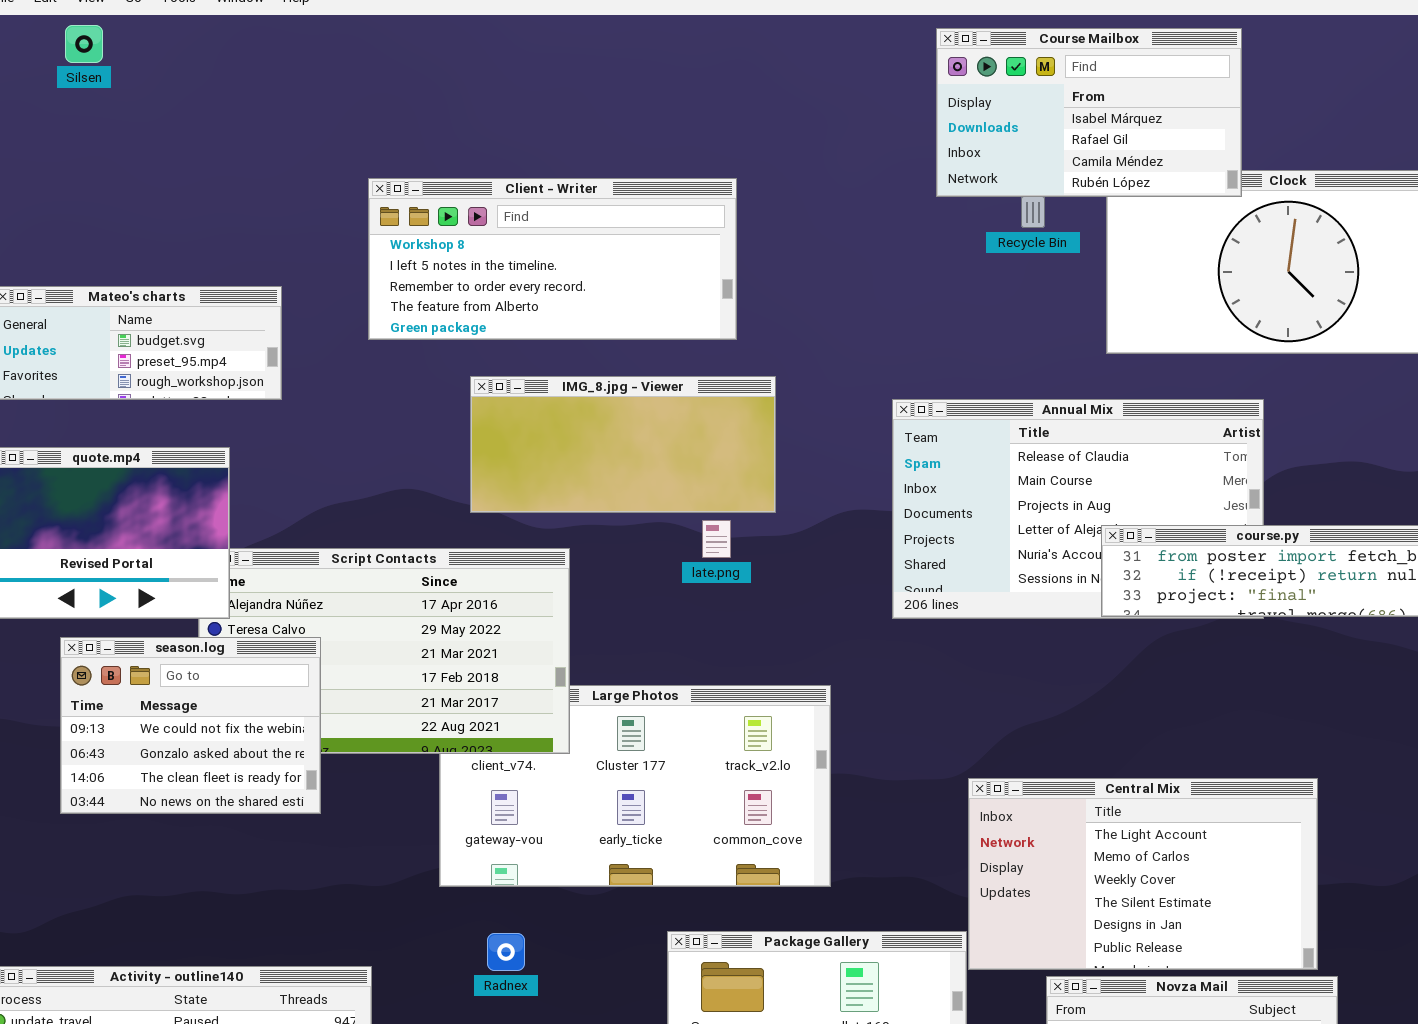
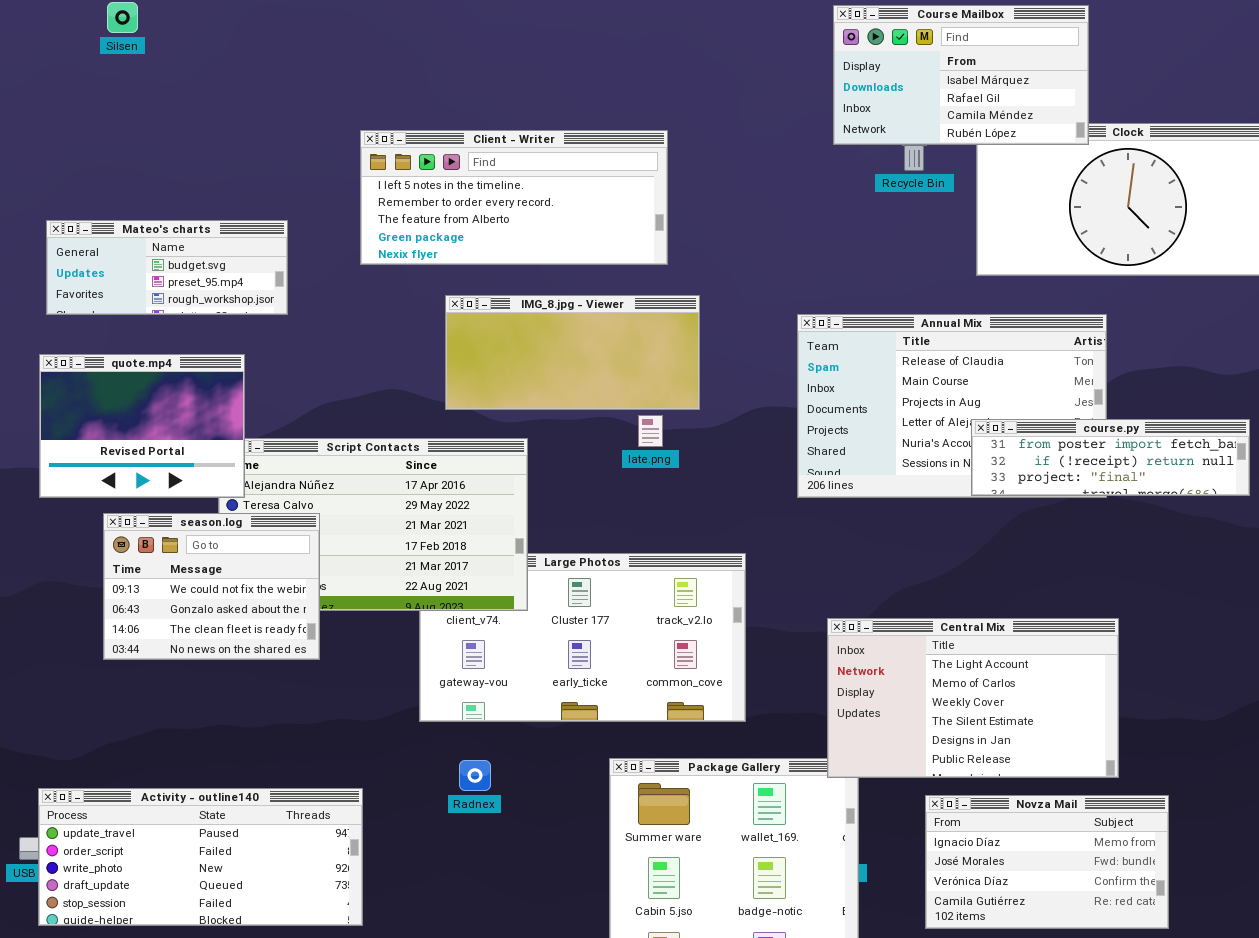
Client - Writer: [368,178,737,340] -> [360,130,668,265], scrolled down 1 row
Central Mix: [968,778,1318,970] -> [827,618,1119,778], moved

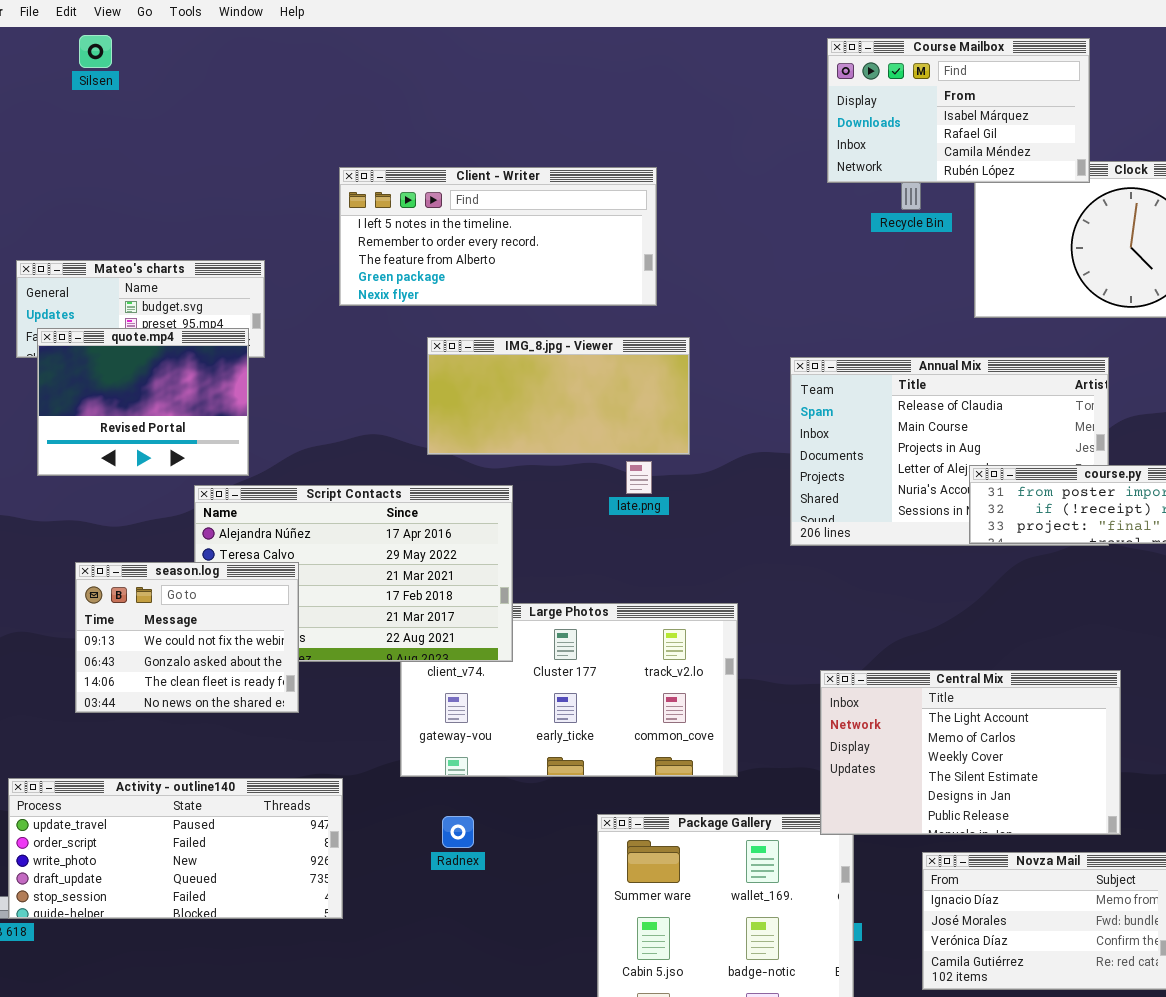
quote.mp4: [39,354,245,498] -> [37,328,249,476], moved
Activity - outline140: [38,788,363,926] -> [8,778,343,919], moved

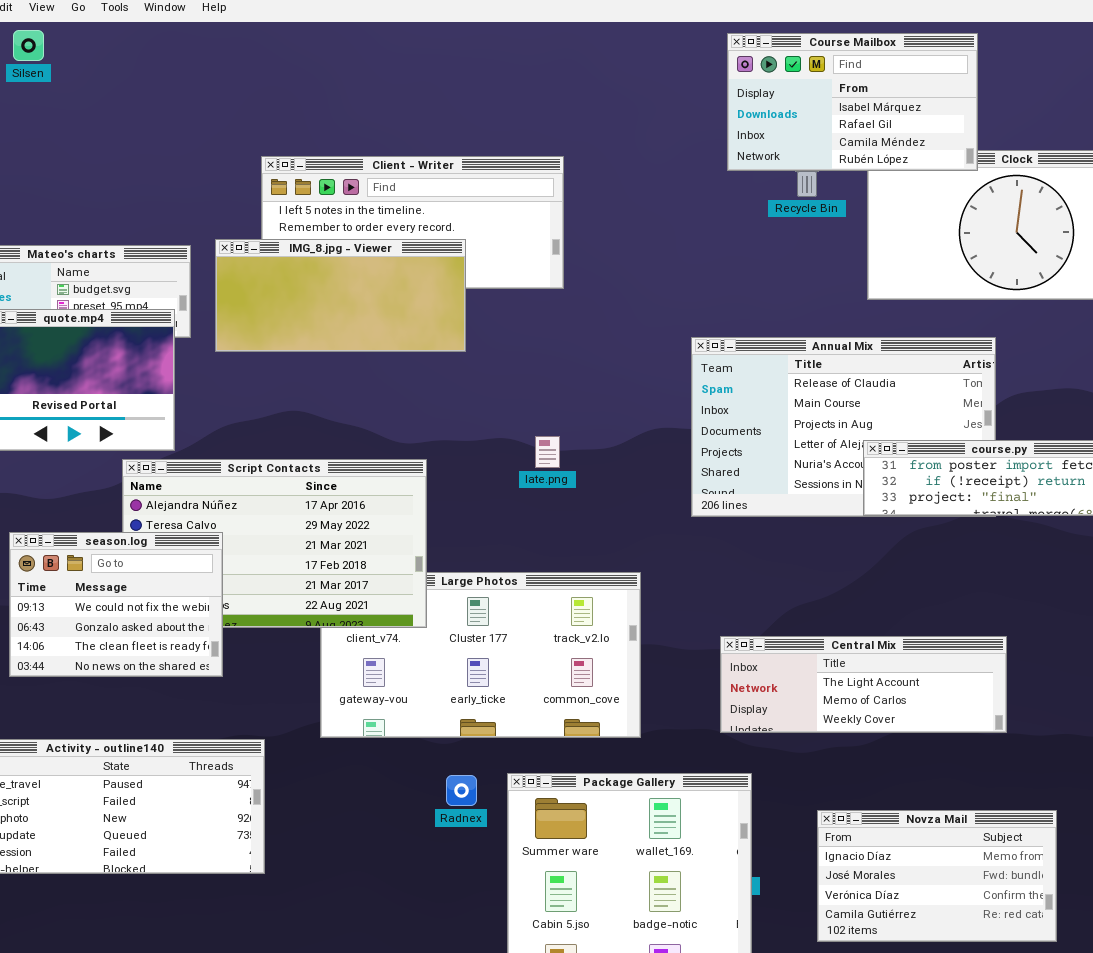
IMG_8.jpg - Viewer: [427,337,690,455] -> [215,239,466,352], moved
Central Mix: [820,670,1121,835] -> [720,636,1007,733], resized
Radnex: [442,816,474,848] -> [446,775,477,806], moved

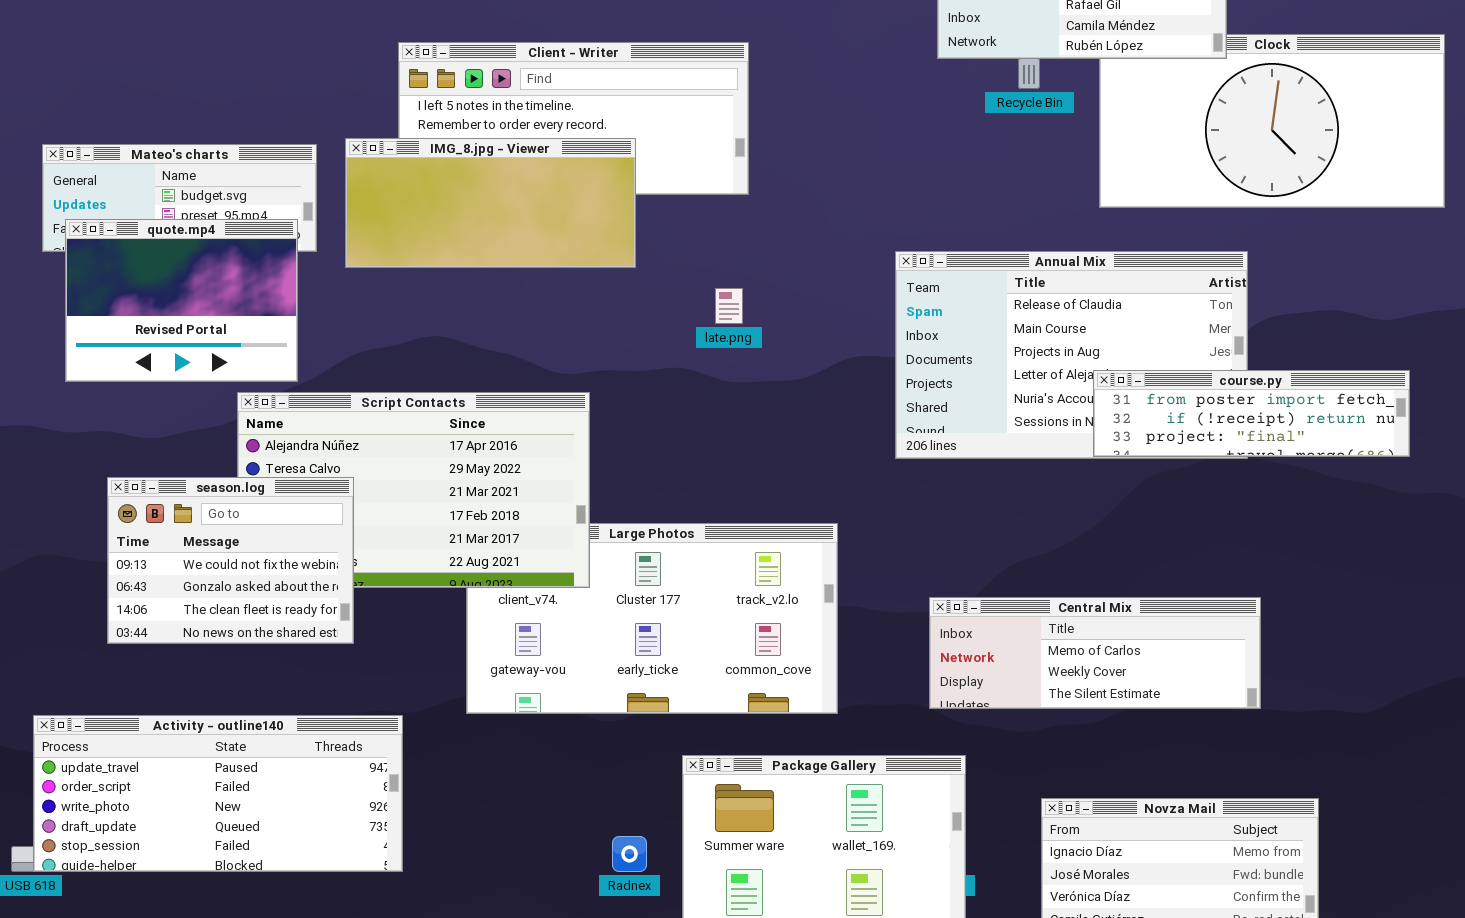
late.png: [535,436,560,468] -> [715,288,743,324], moved
Central Mix: [720,636,1007,733] -> [929,597,1261,709], scrolled down 1 row
Radnex: [446,775,477,806] -> [612,836,647,872], moved

